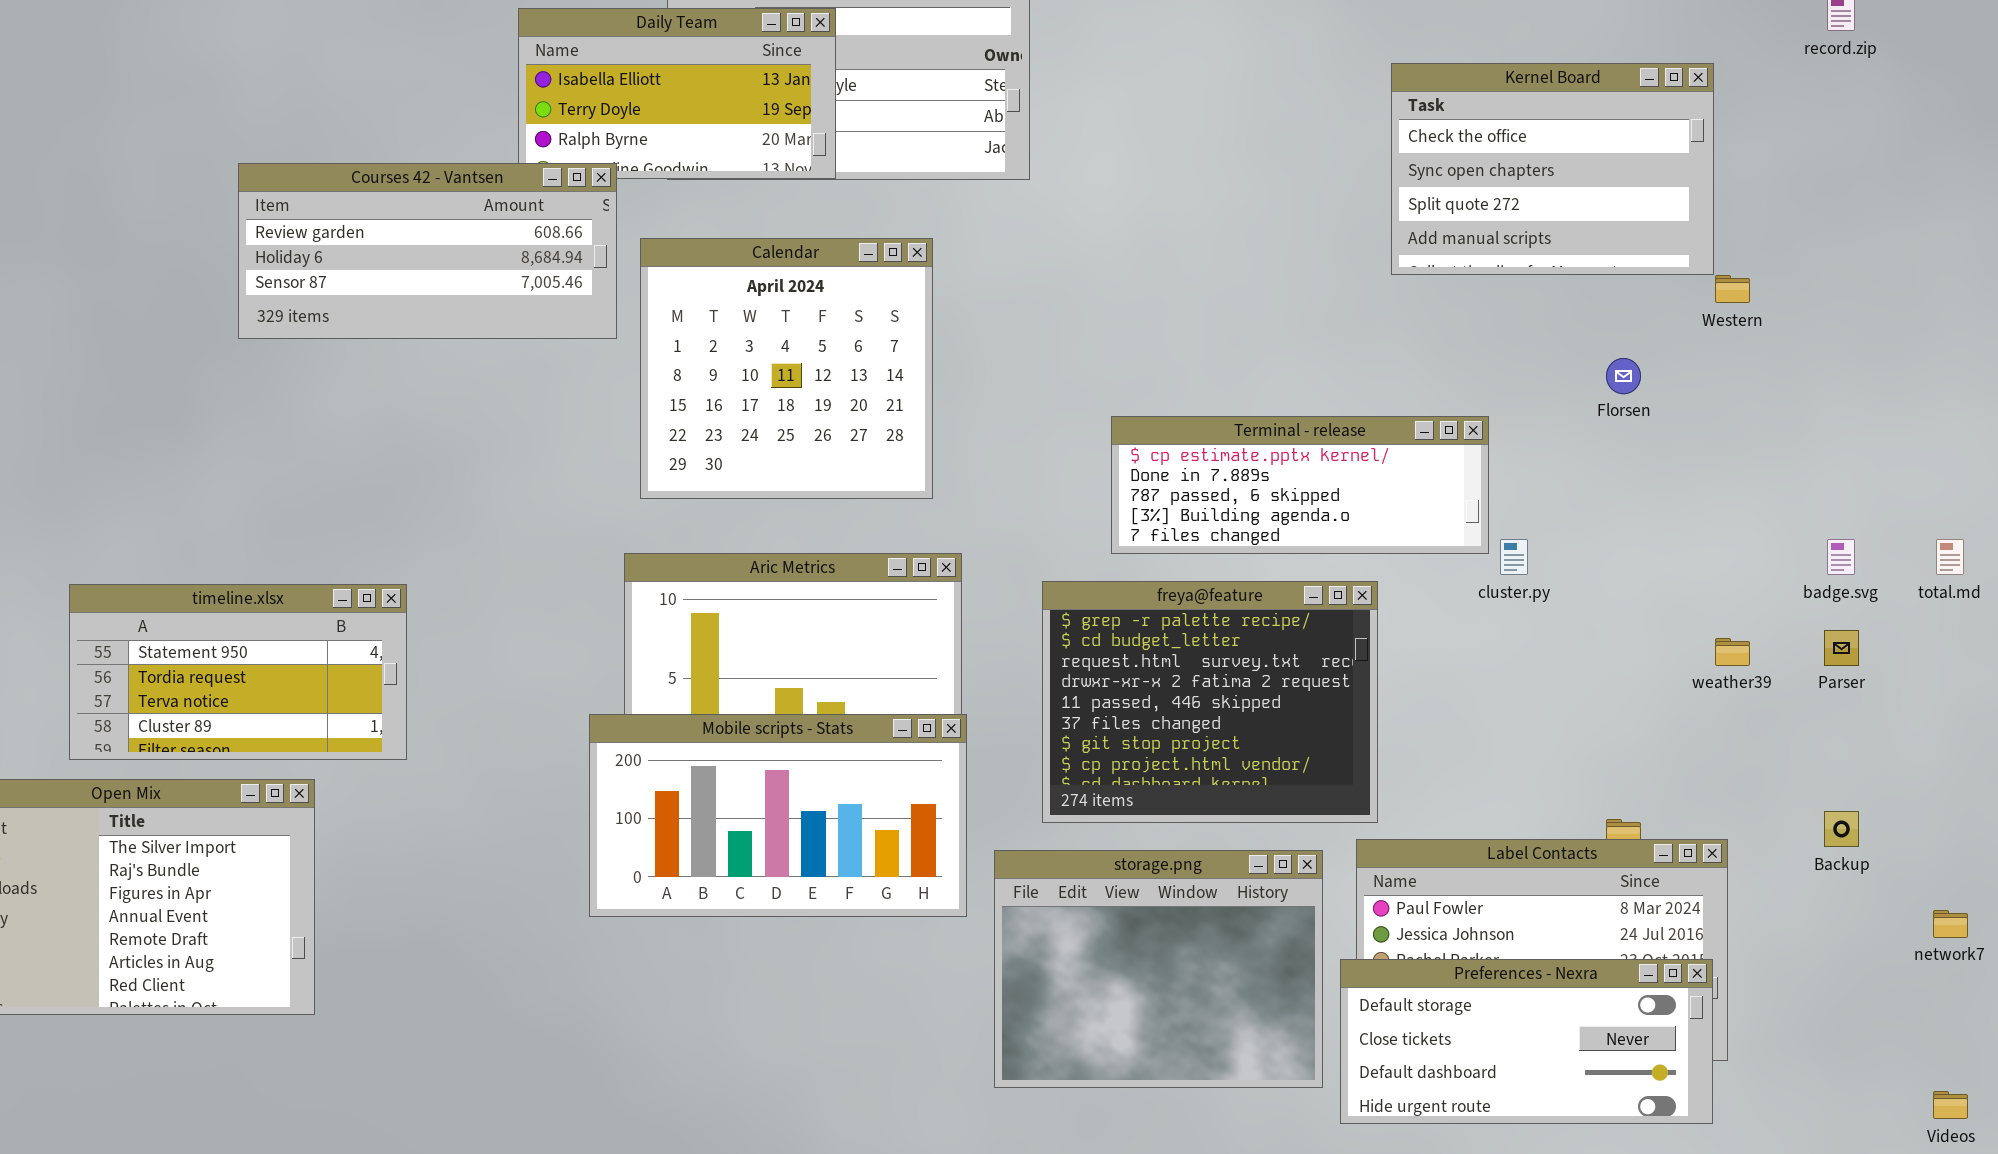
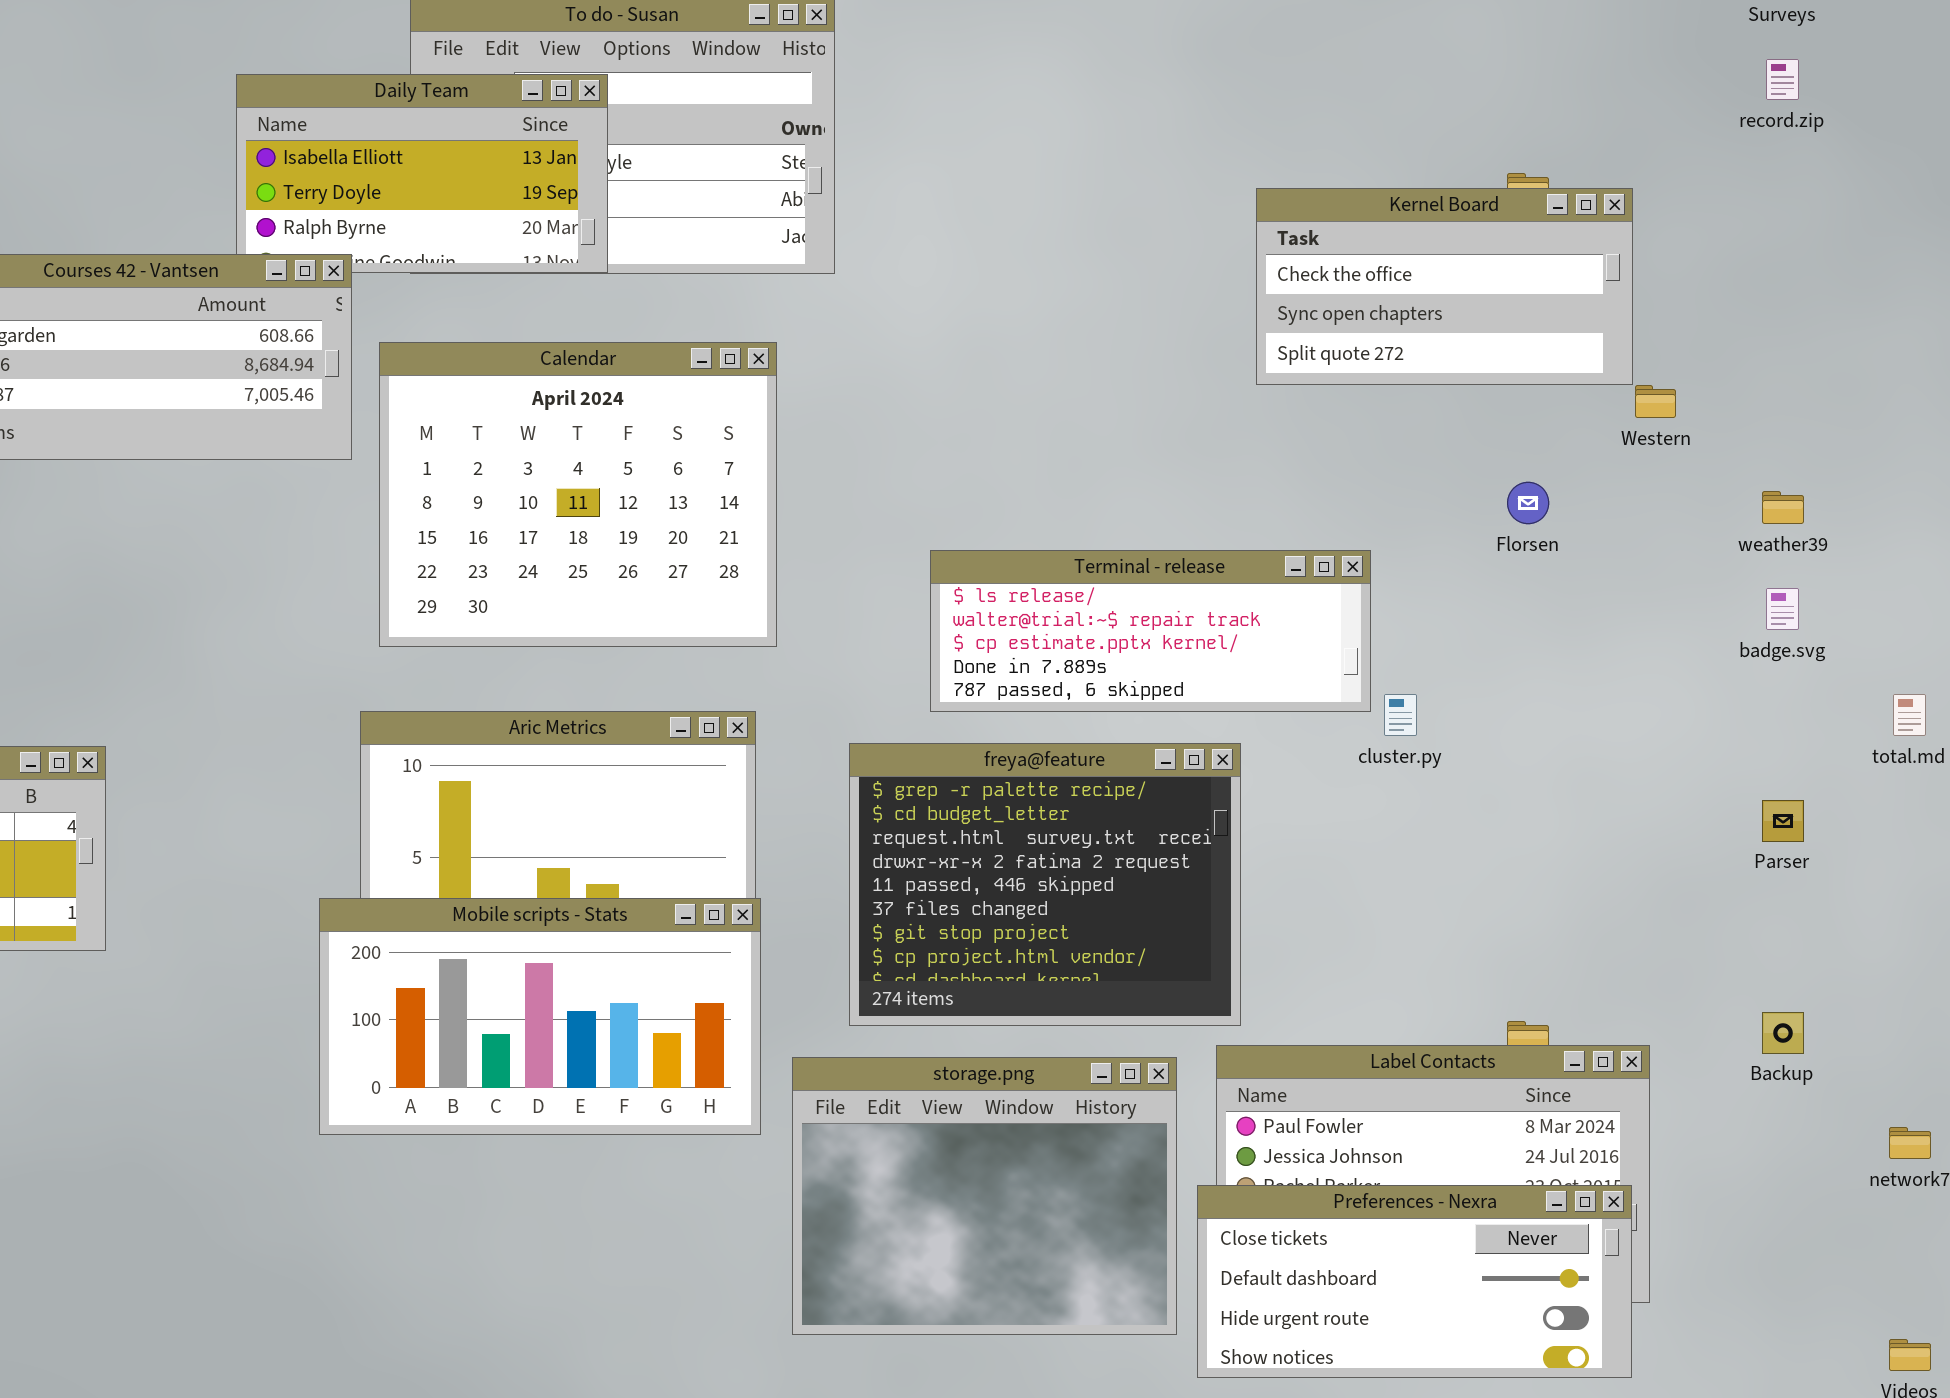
Kernel Board: [1391,63,1714,275] -> [1256,188,1633,385], resized
Calendar: [640,238,933,499] -> [379,342,777,647], resized
Terminal - release: [1111,416,1489,554] -> [930,550,1371,712], scrolled up 2 rows
badge.svg: [1827,539,1855,575] -> [1766,588,1799,630], moved
weather39: [1715,638,1750,666] -> [1762,491,1804,524], moved
Preferences - Nexra: [1340,959,1713,1124] -> [1197,1185,1632,1378], scrolled down 1 row

